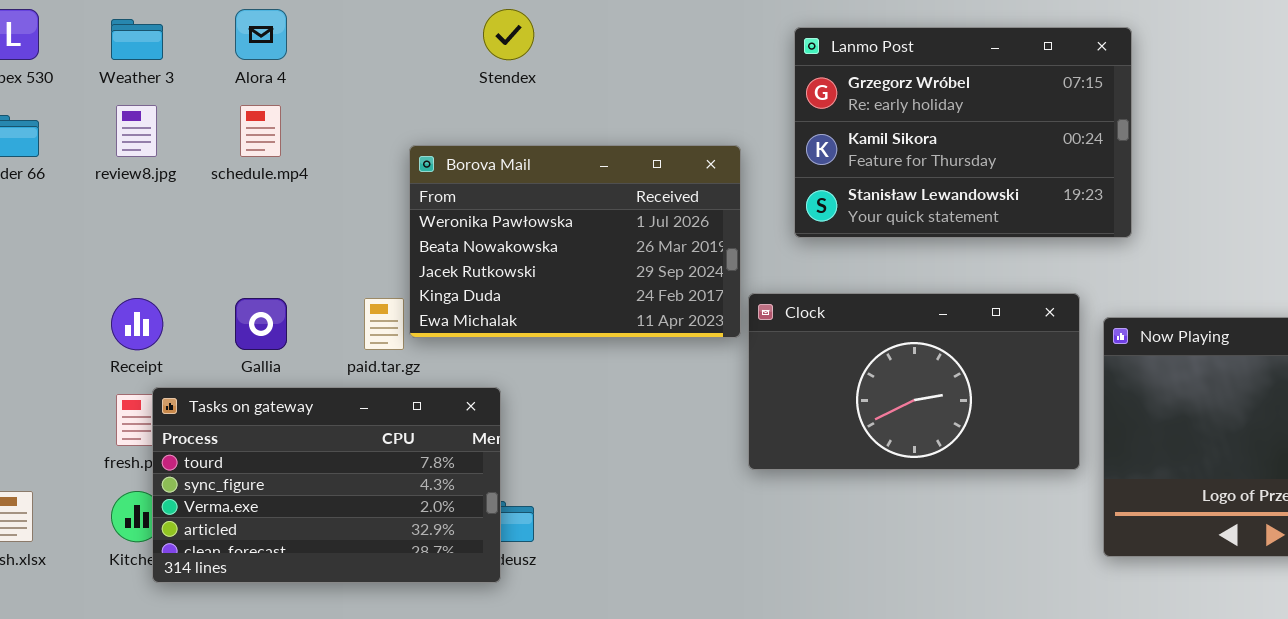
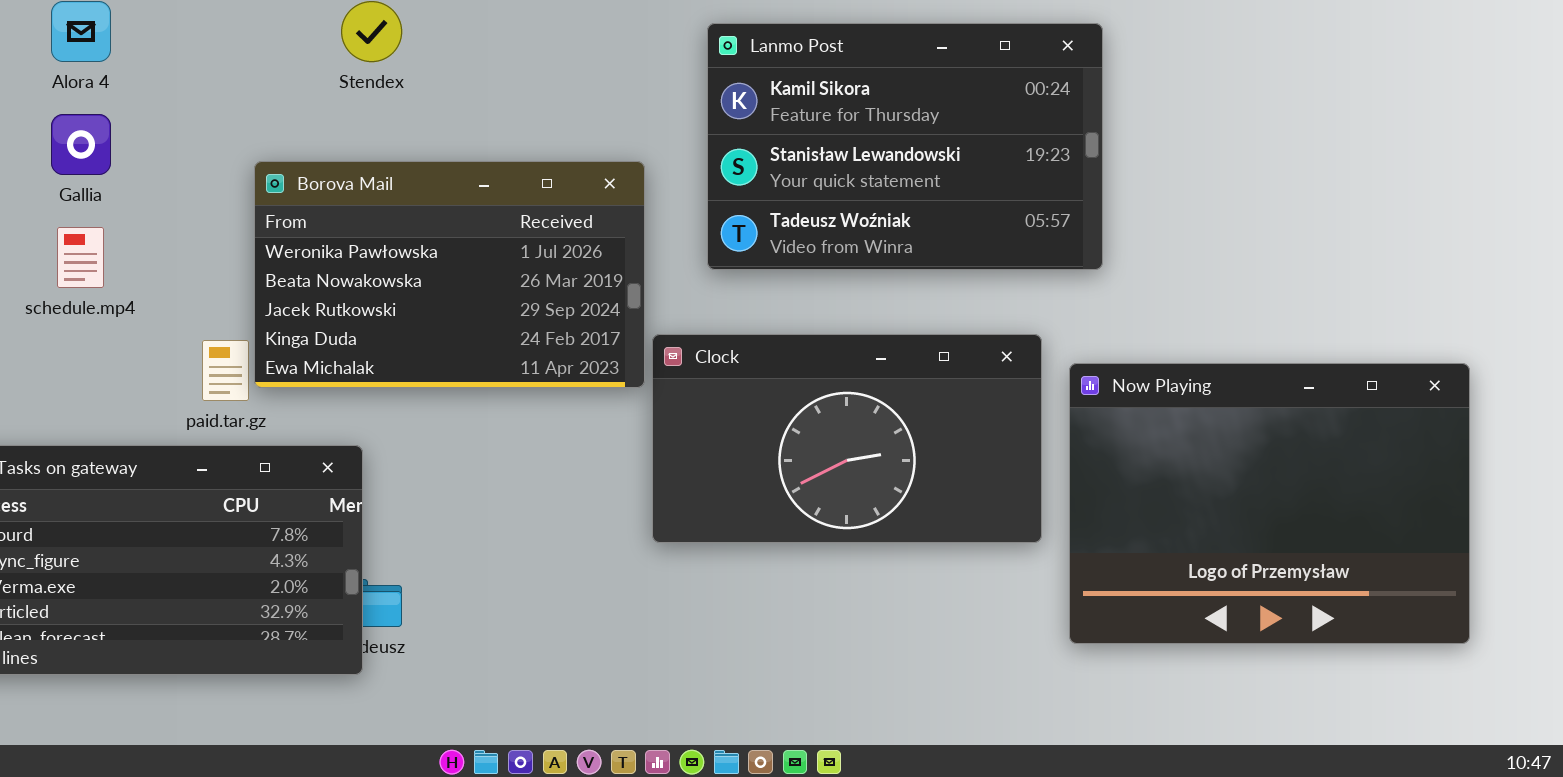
Lanmo Post: [794,27,1132,238] -> [707,23,1103,270], scrolled down 1 row
schedule.mp4: [240,105,281,157] -> [57,227,104,288], moved
Gallia: [235,298,287,350] -> [51,114,111,175], moved

